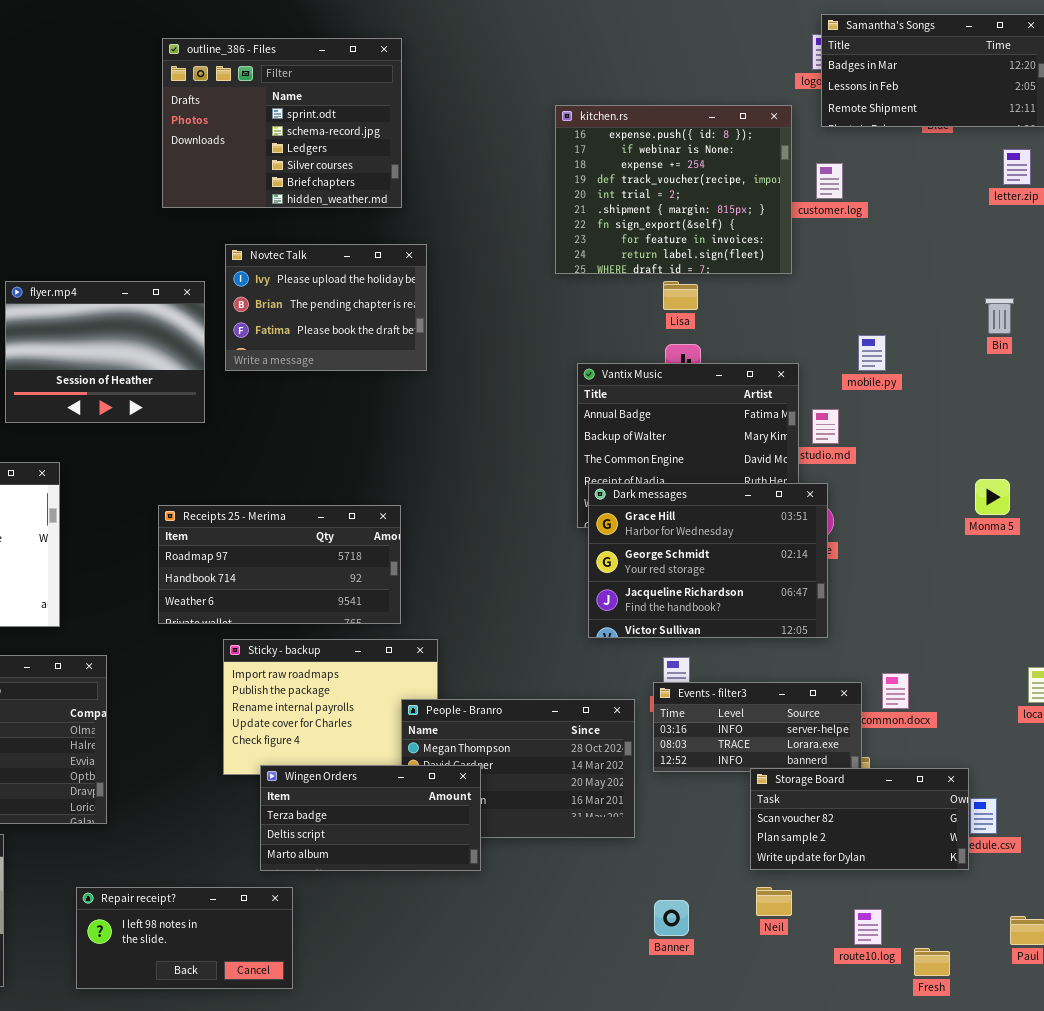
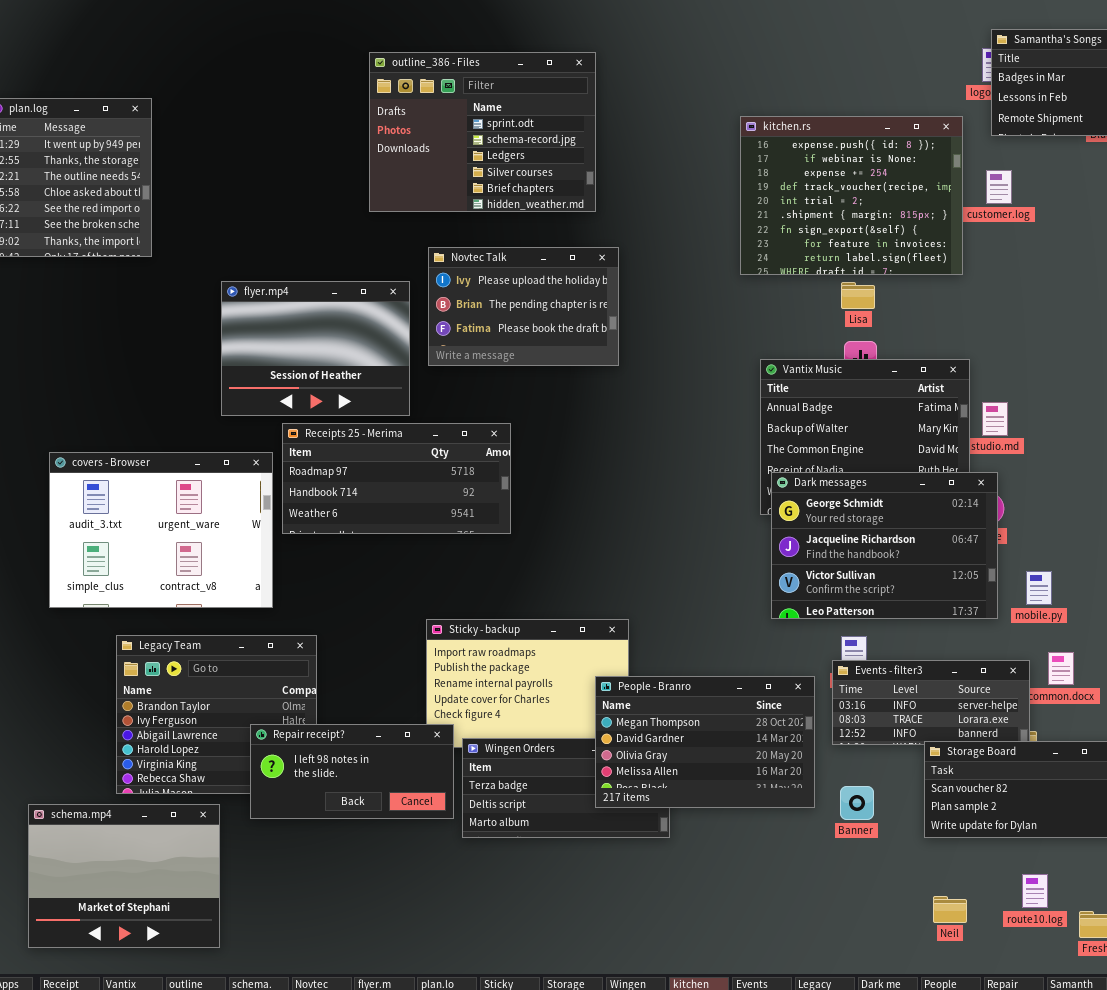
mobile.py: [858,335,886,371] -> [1026,571,1052,605], moved
Dark messages: [588,483,828,638] -> [771,472,998,619], scrolled down 1 row
Receipts 25 - Merima: [158,505,401,624] -> [282,423,511,534], moved
People - Branro: [401,699,635,838] -> [595,676,815,808], raised
Repair receipt?: [76,887,293,989] -> [250,724,454,819], moved
Neil: [756,887,792,916] -> [933,896,967,923], moved
Banner: [654,900,689,936] -> [840,786,874,820], moved

